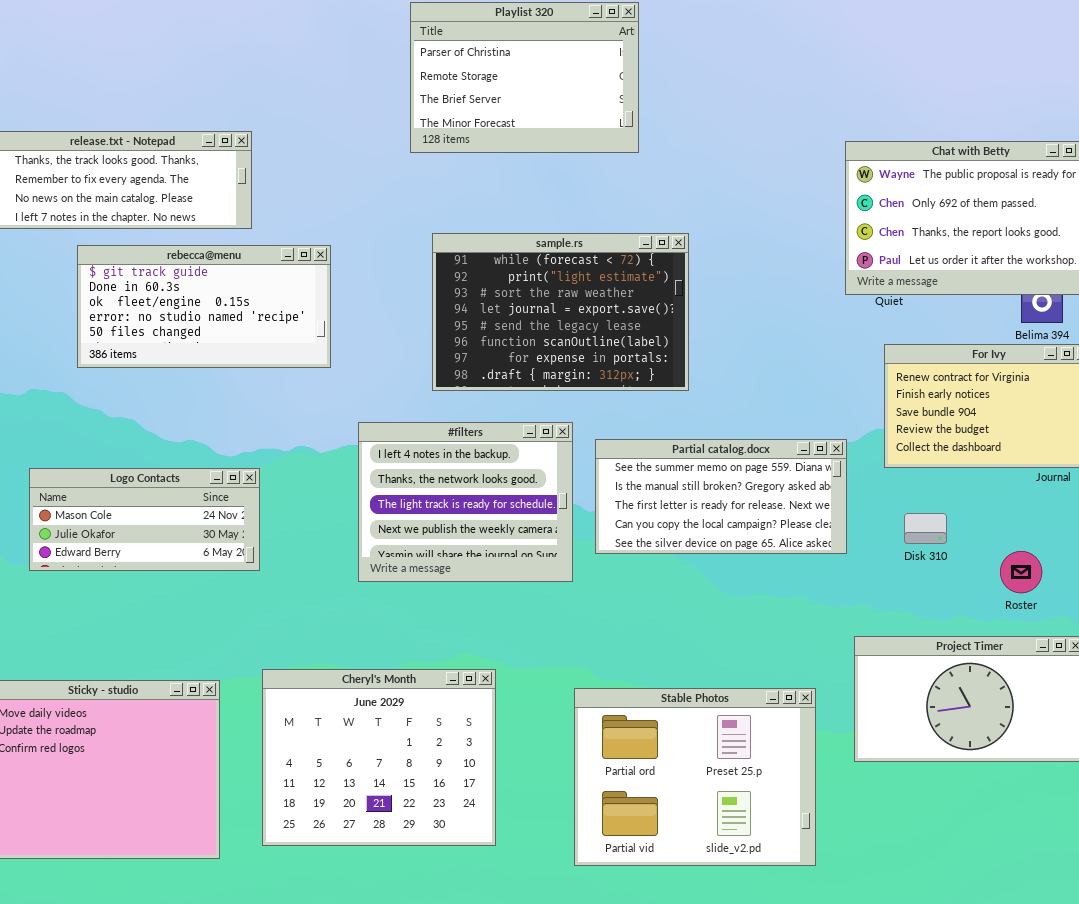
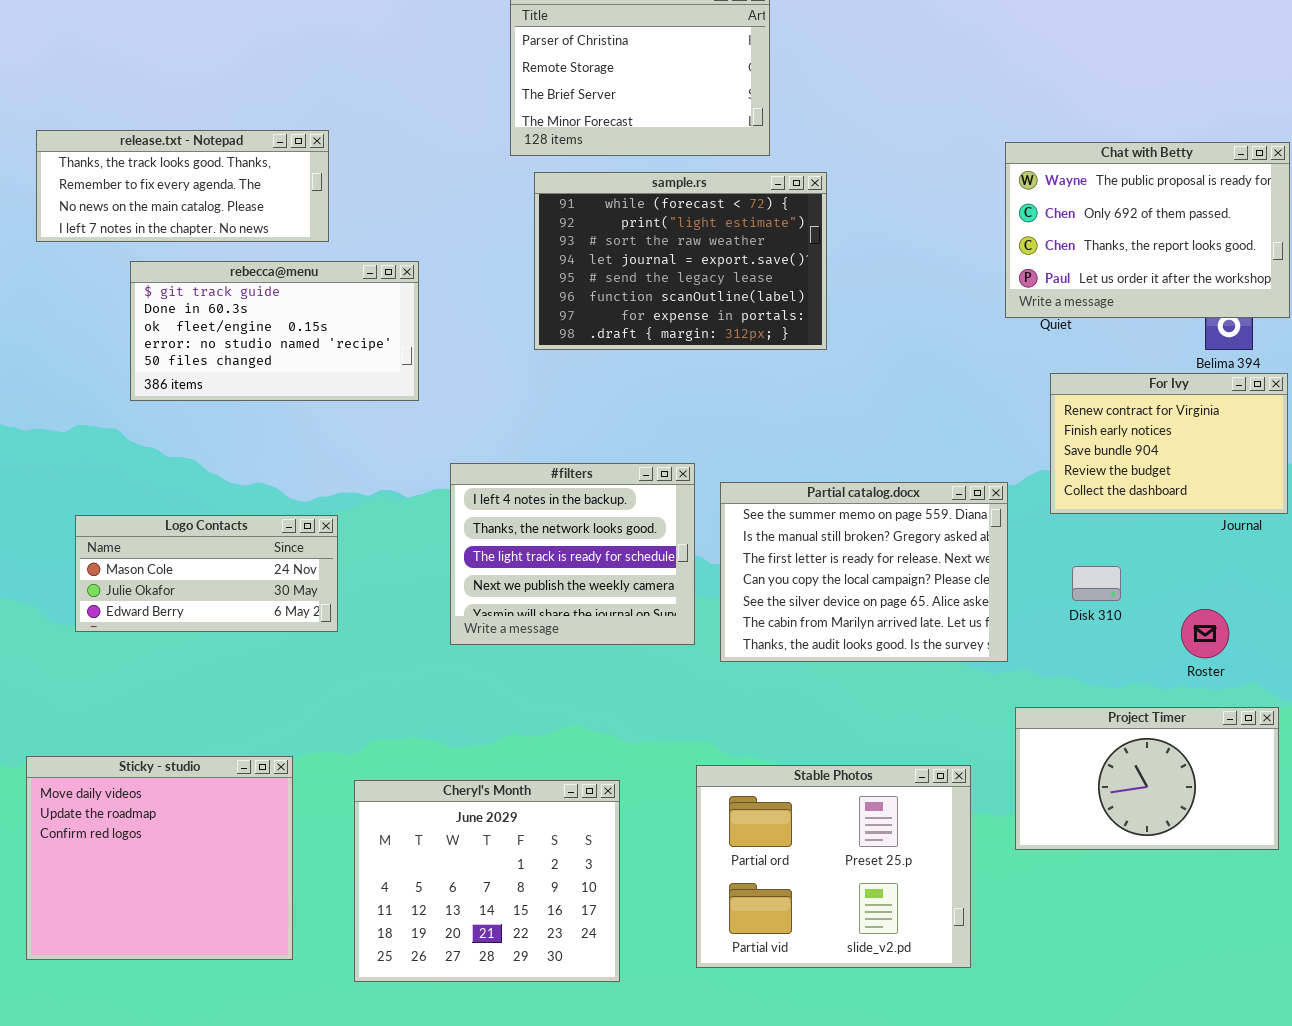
sample.rs: [432,233,689,391] -> [534,172,827,350], moved
Partial catalog.docx: [595,439,847,554] -> [720,482,1008,662], resized
Cheryl's Month: [262,669,496,846] -> [354,780,620,982], moved

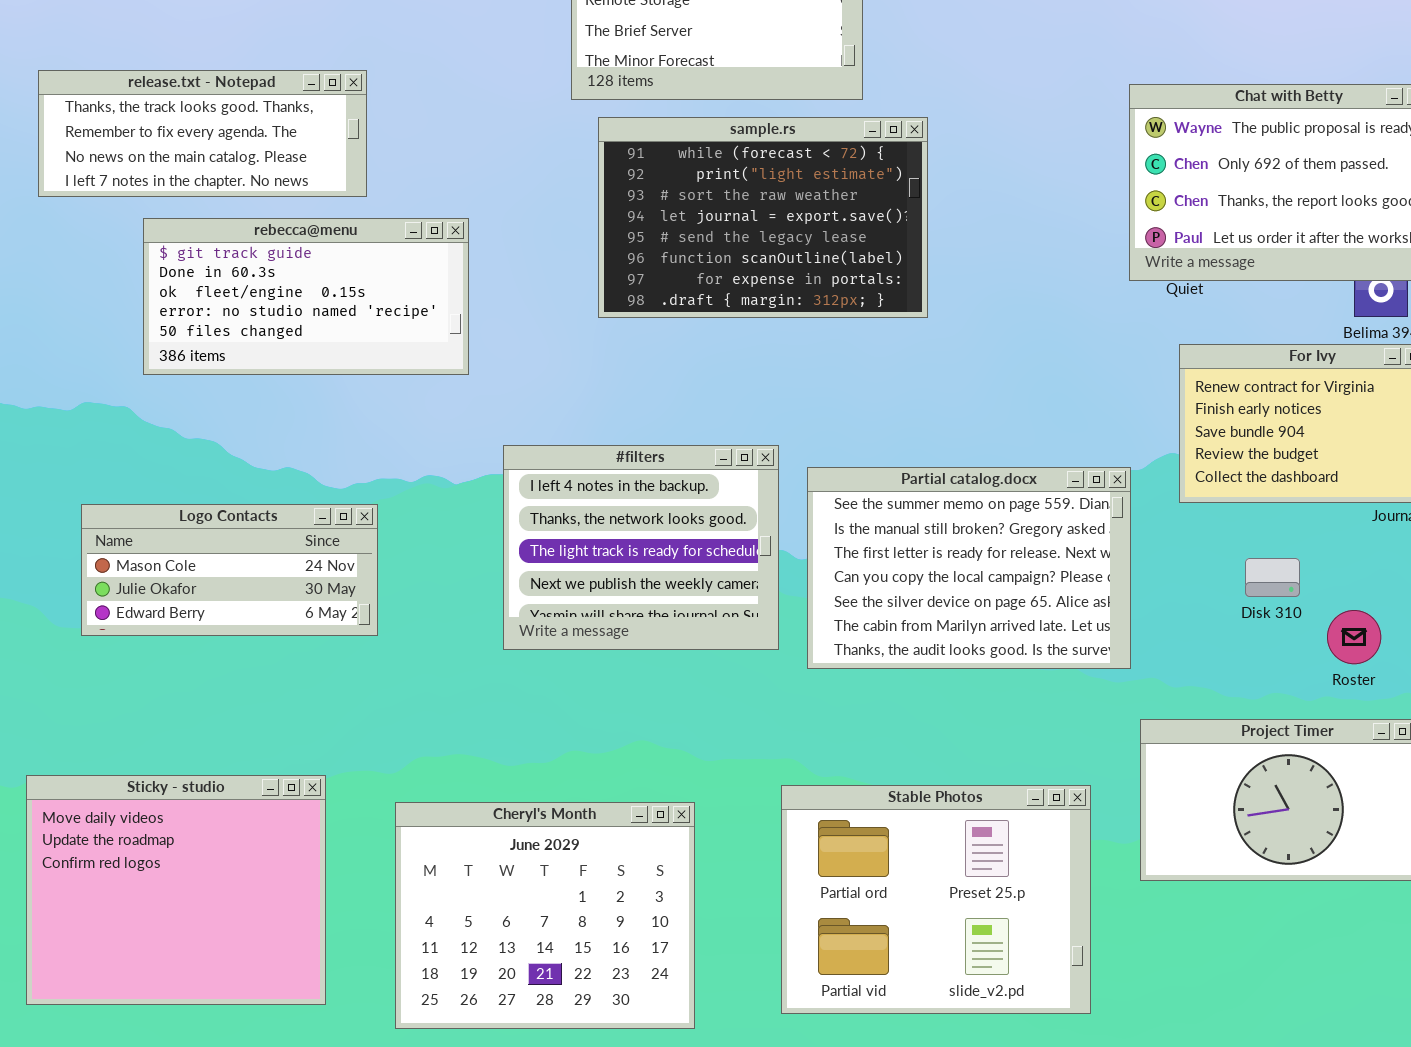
Disk 310: [1072,566,1121,601] -> [1245,558,1300,597], moved

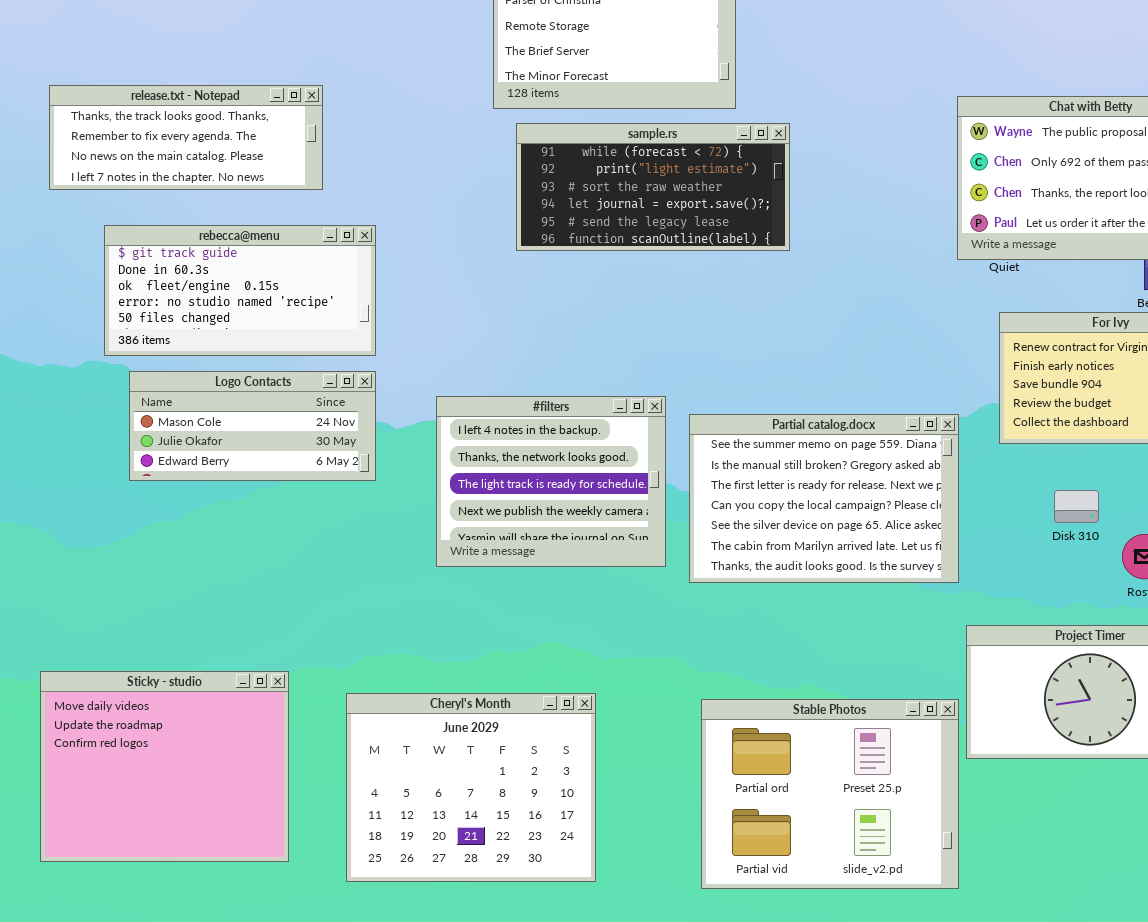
sample.rs: [598,117,928,318] -> [516,123,790,251], resized
rebecca@menu: [143,218,469,375] -> [104,225,376,356], moved
Logo Contacts: [81,504,378,636] -> [129,371,376,481], moved
Stable Photos: [781,785,1091,1014] -> [701,699,959,889], moved

